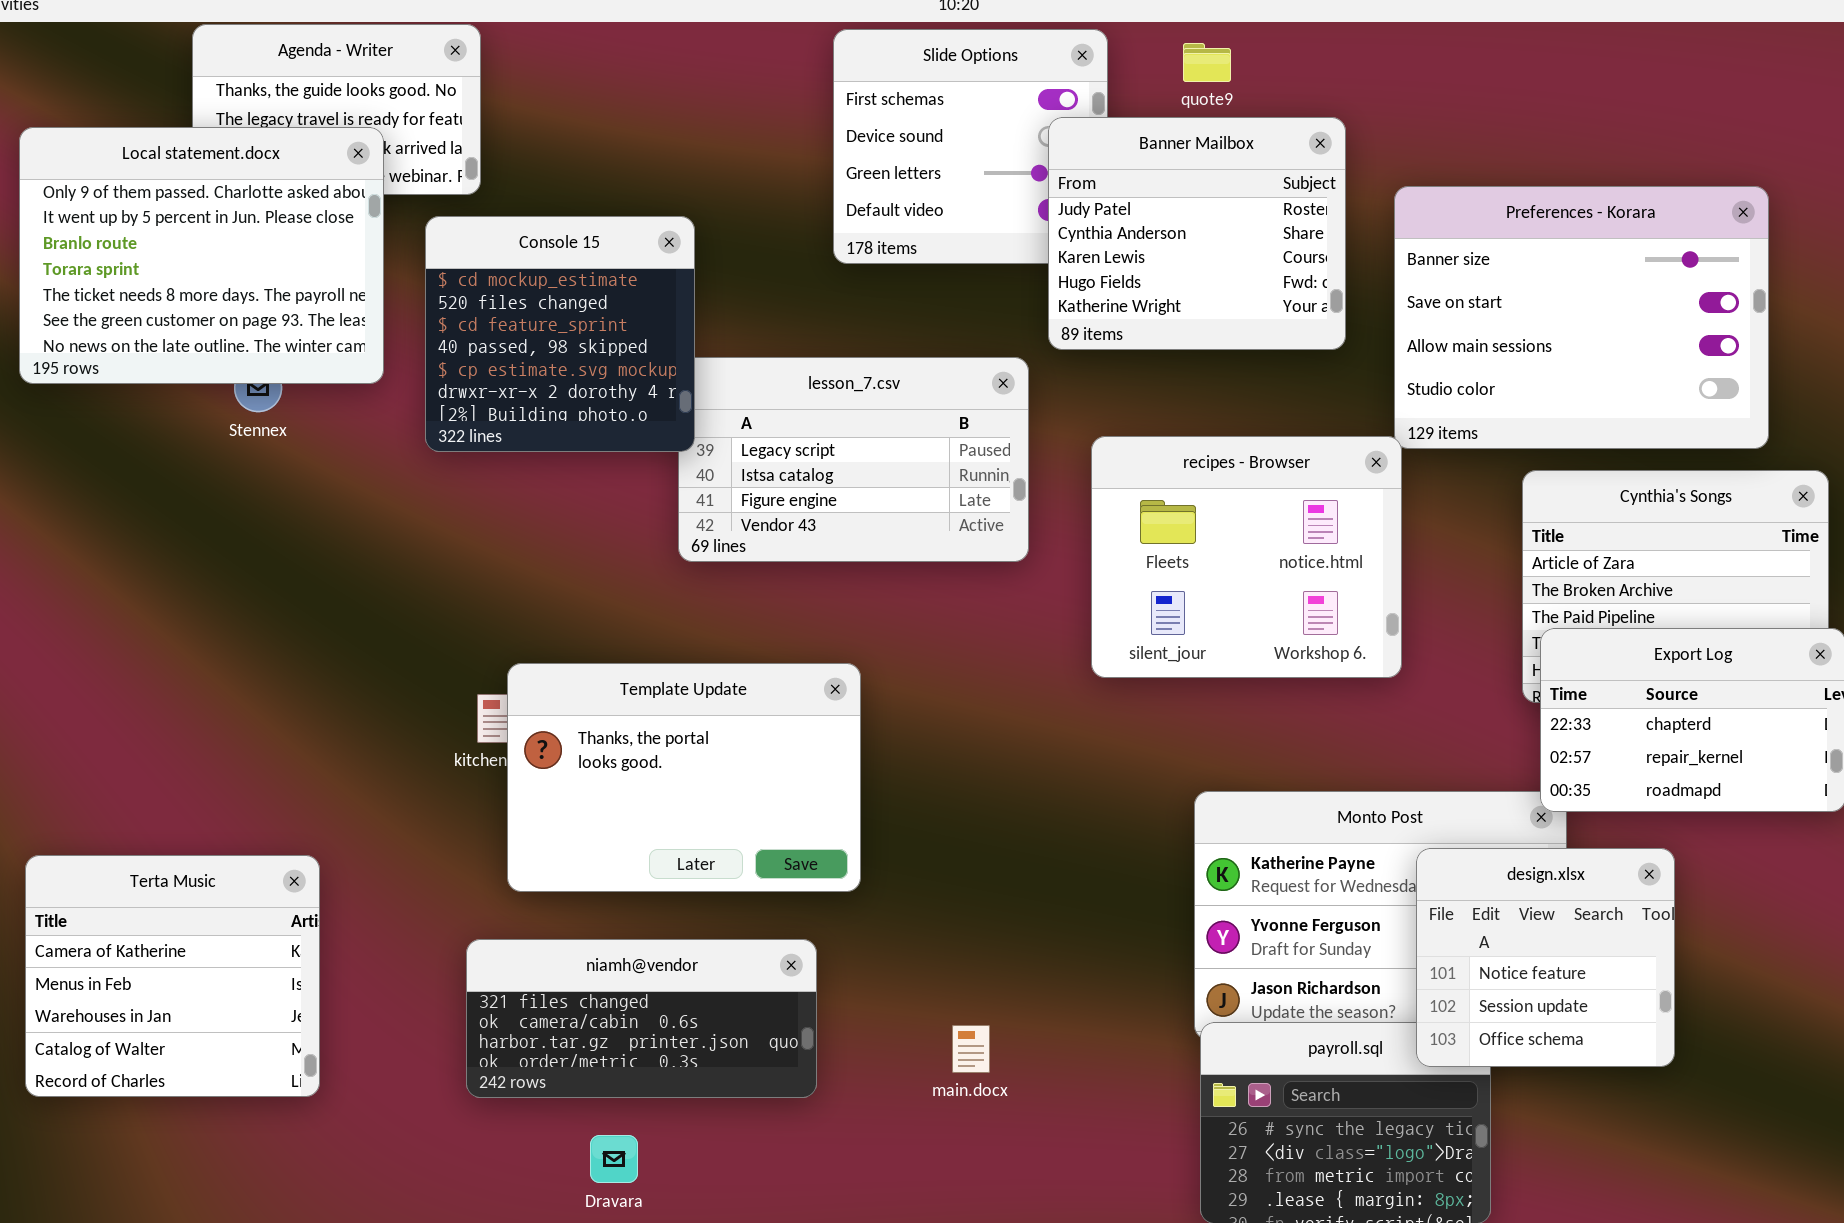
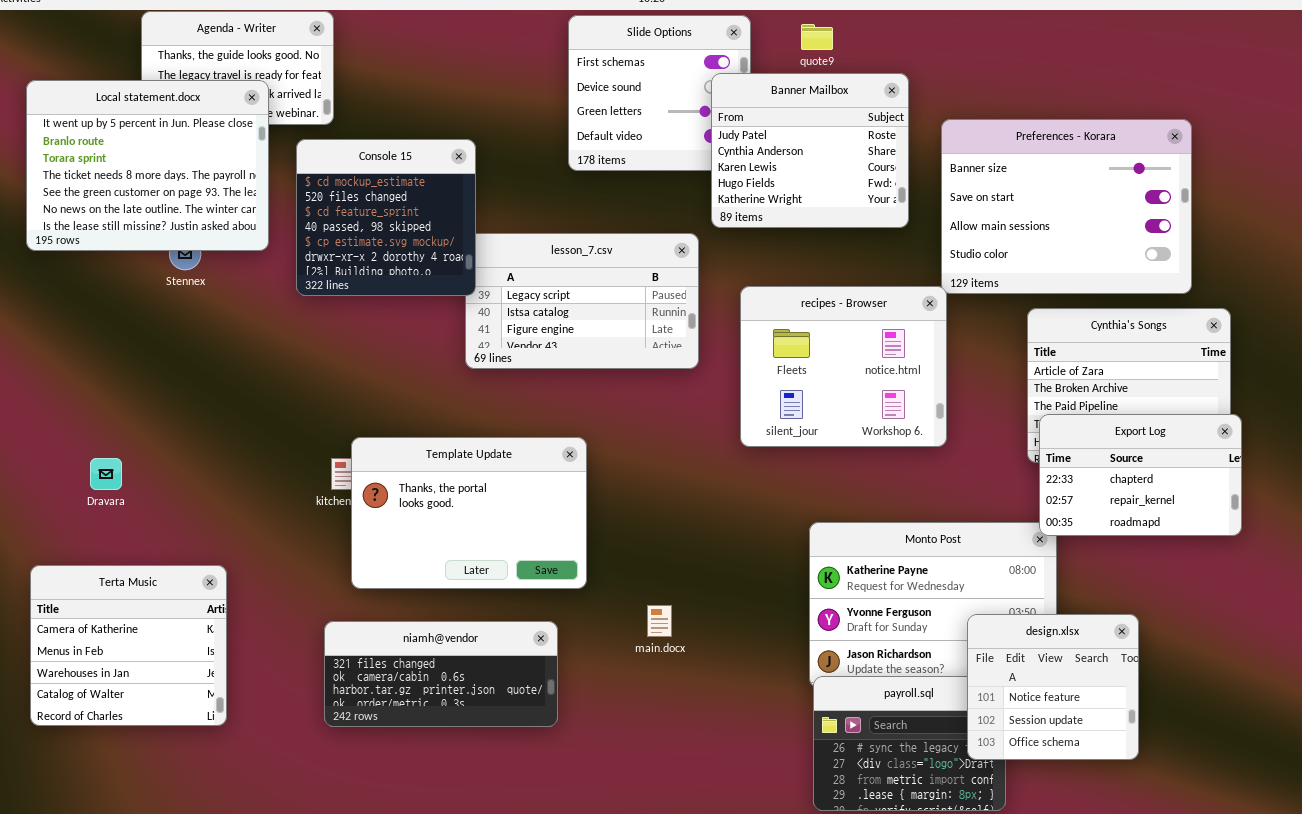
Local statement.docx: [19,127,384,384] -> [26,80,269,251], scrolled down 1 row
design.xlsx: [1416,848,1675,1067] -> [967,614,1139,760], moved
main.docx: [952,1025,990,1073] -> [647,605,672,637], moved
Dravara: [590,1135,638,1183] -> [90,458,122,490], moved

